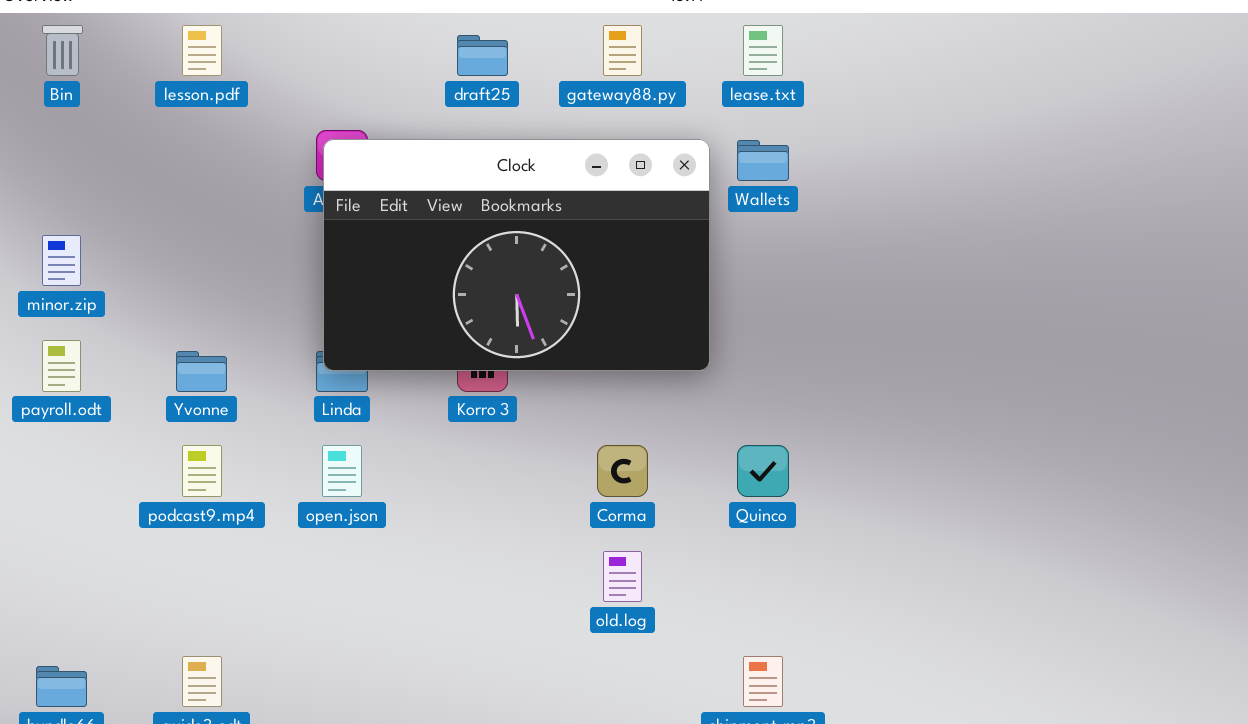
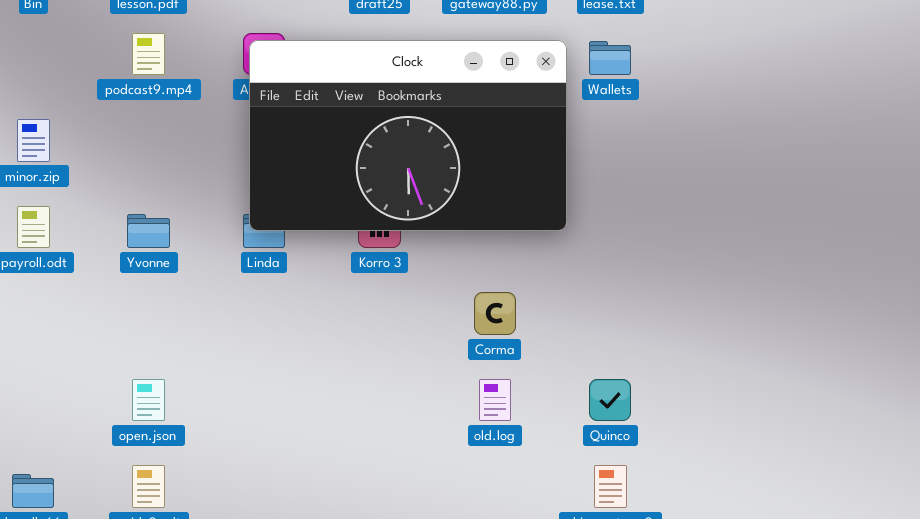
podcast9.mp4: [182,445,222,497] -> [132,33,165,75], moved
open.json: [322,445,362,497] -> [132,379,165,421], moved
Quinco: [737,445,789,497] -> [589,379,631,421], moved

